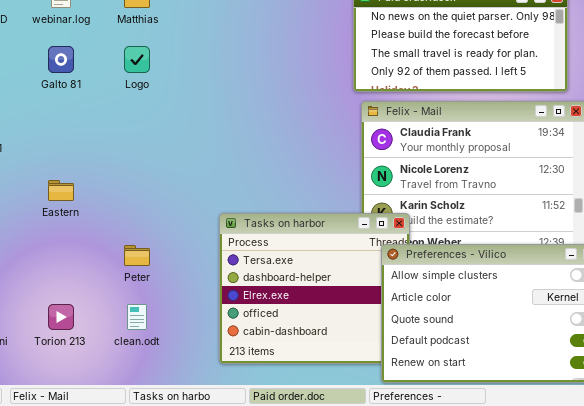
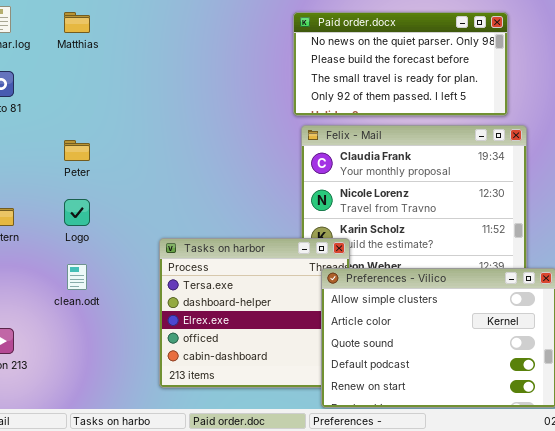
Logo: [124,46,150,73] -> [64,199,90,226], moved
Peter: [124,245,150,266] -> [64,140,90,161], moved
clean.odt: [127,304,147,330] -> [67,264,87,290], moved

